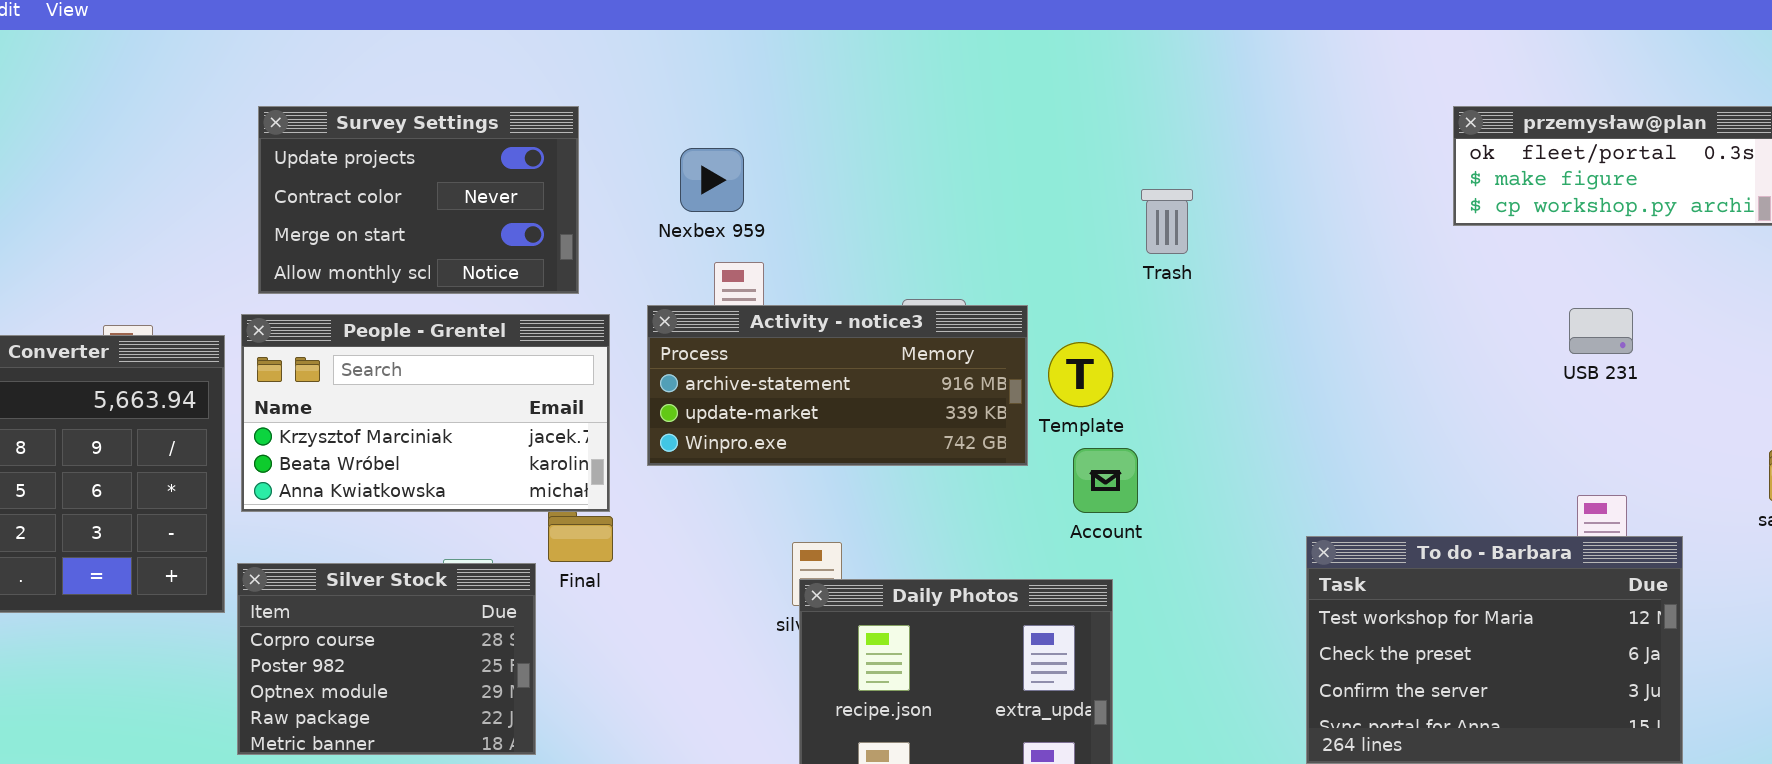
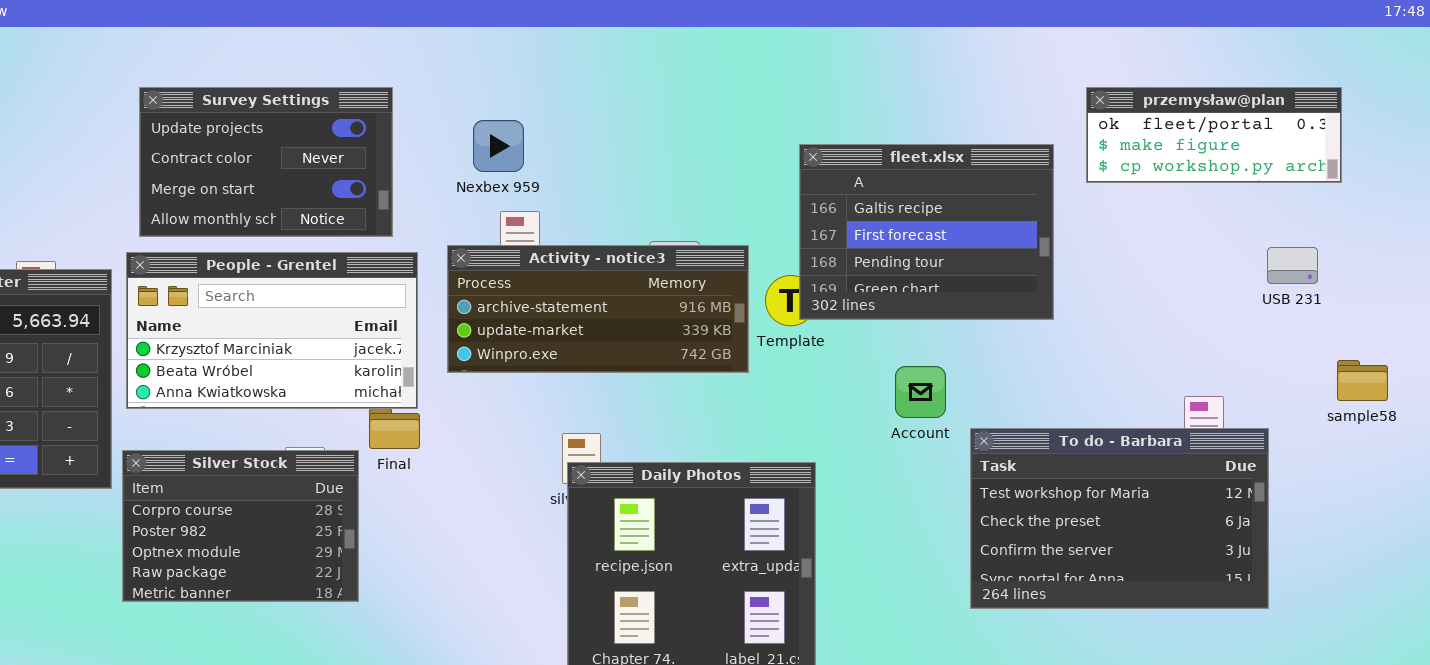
fleet.xlsx: none -> [799,144,1054,320], opened
USB 231: [1569,308,1633,354] -> [1267,247,1318,284], moved
Account: [1073,448,1138,513] -> [895,366,946,418], moved

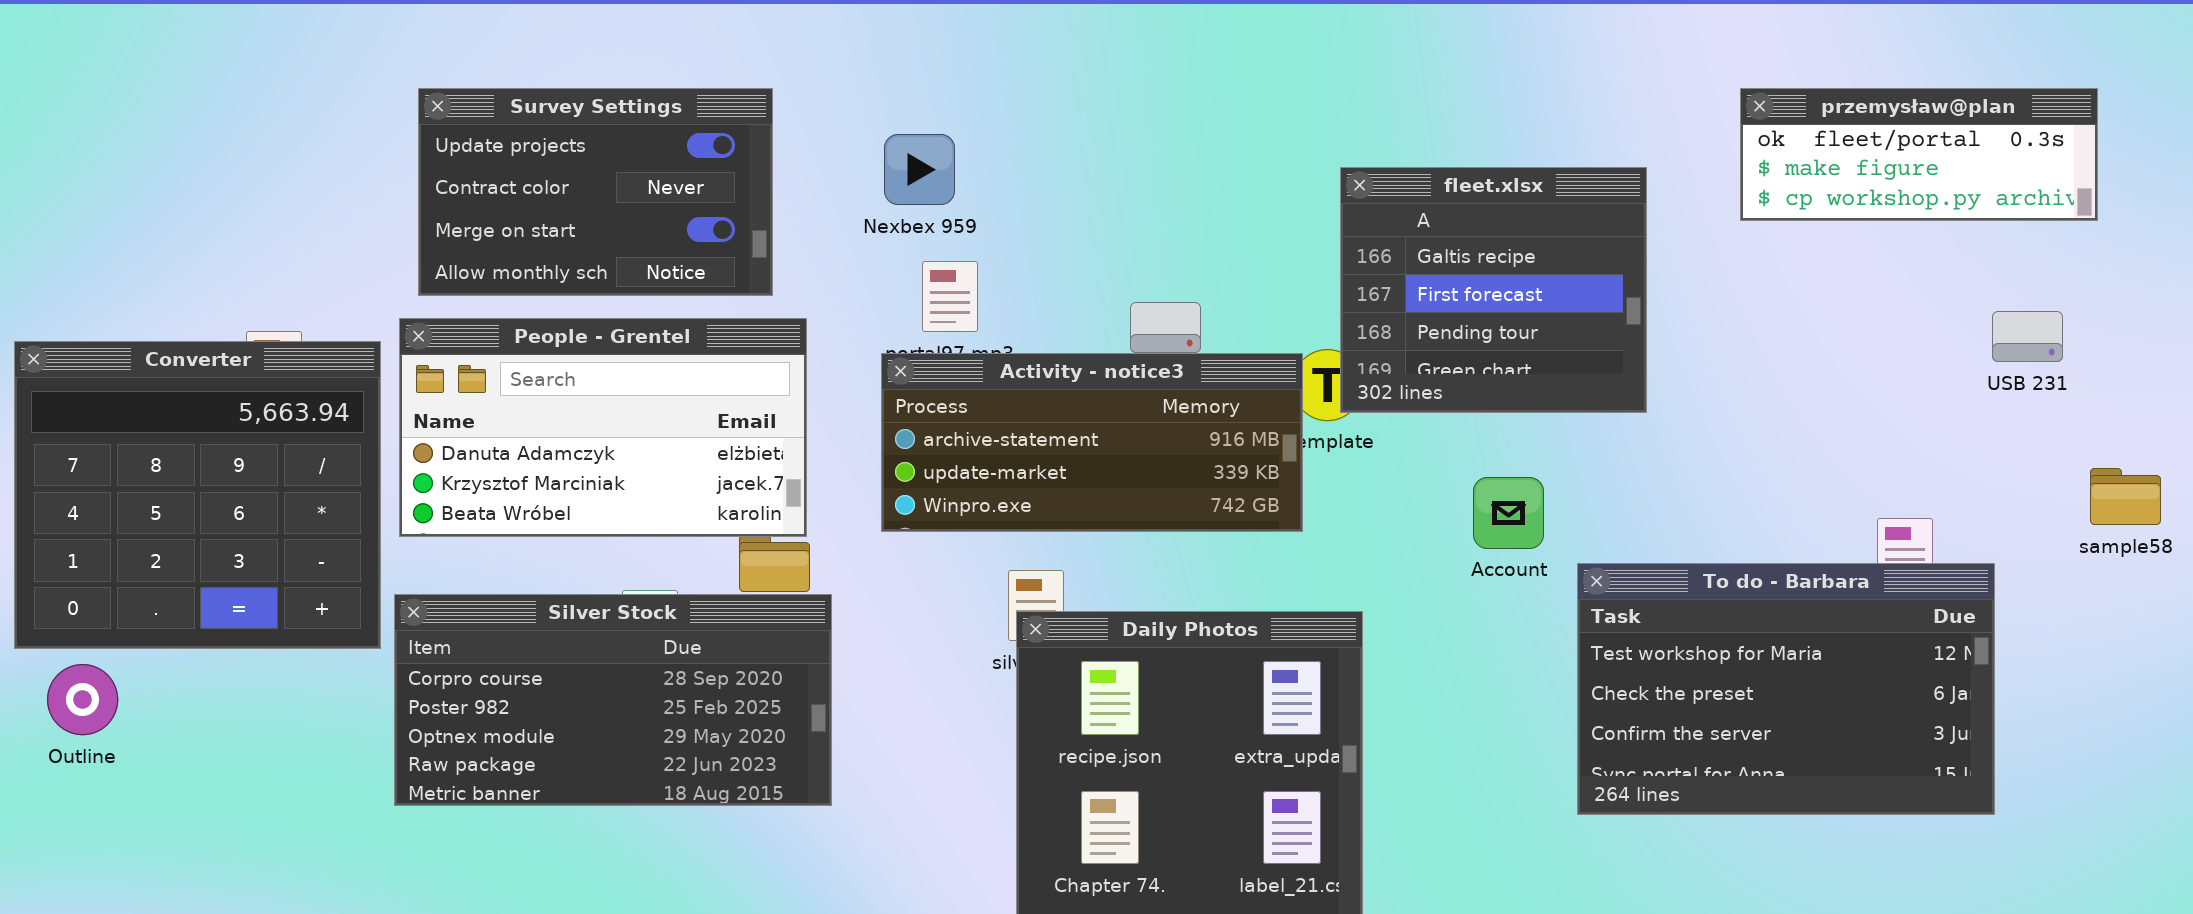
fleet.xlsx: [799,144,1054,320] -> [1340,167,1647,413], resized
Activity - notice3: [447,245,749,373] -> [881,353,1303,532], moved
People - Grentel: [126,252,418,409] -> [399,318,807,537], scrolled up 1 row
Silver Stock: [122,450,359,602] -> [394,594,832,806], resized

